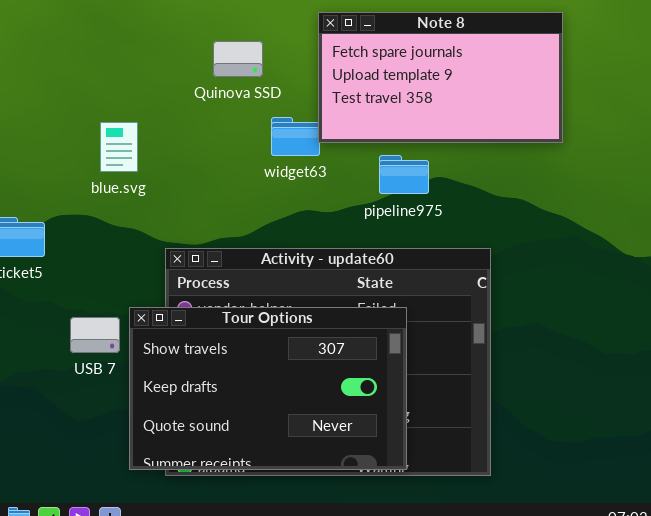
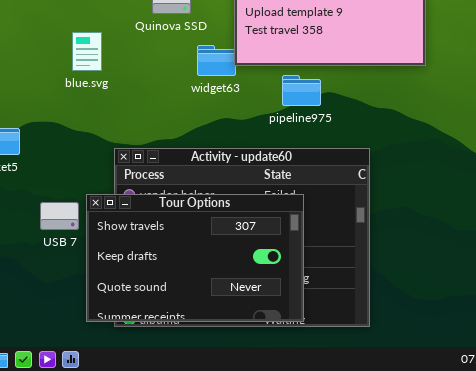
blue.svg: [100,122,138,172] -> [72,32,102,71], moved

